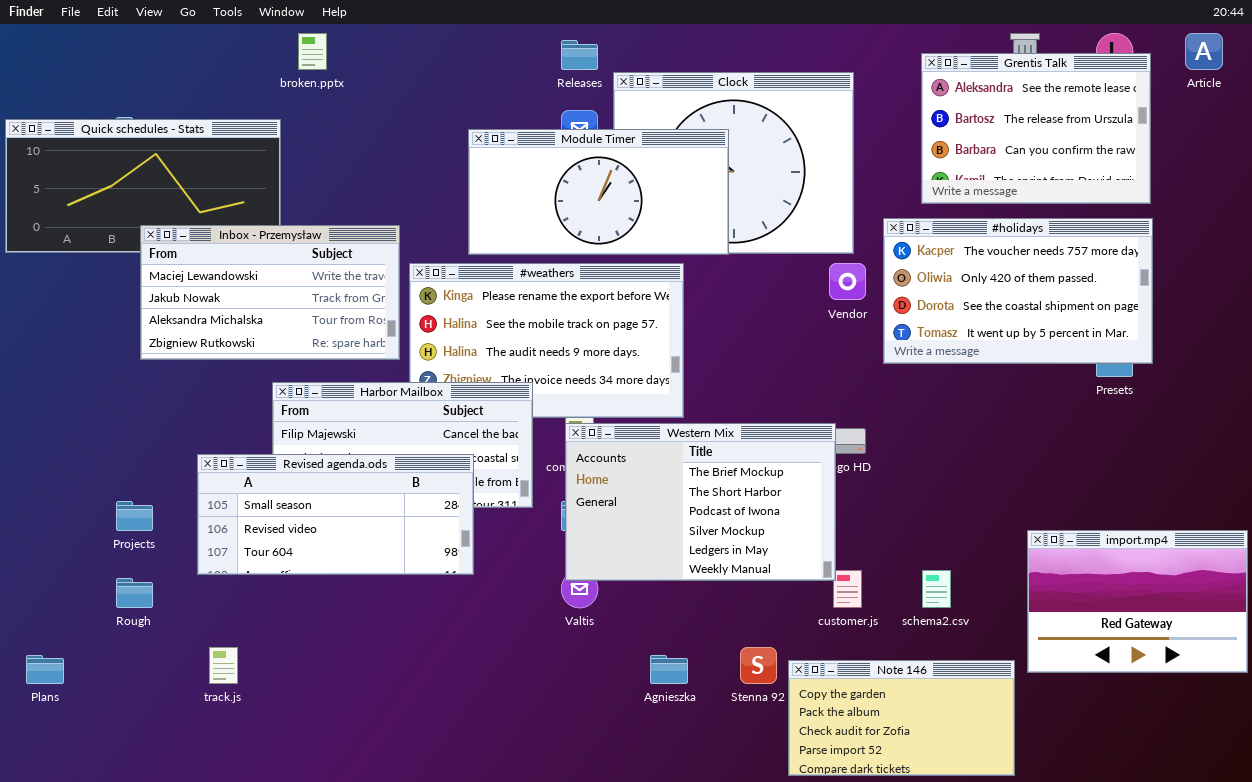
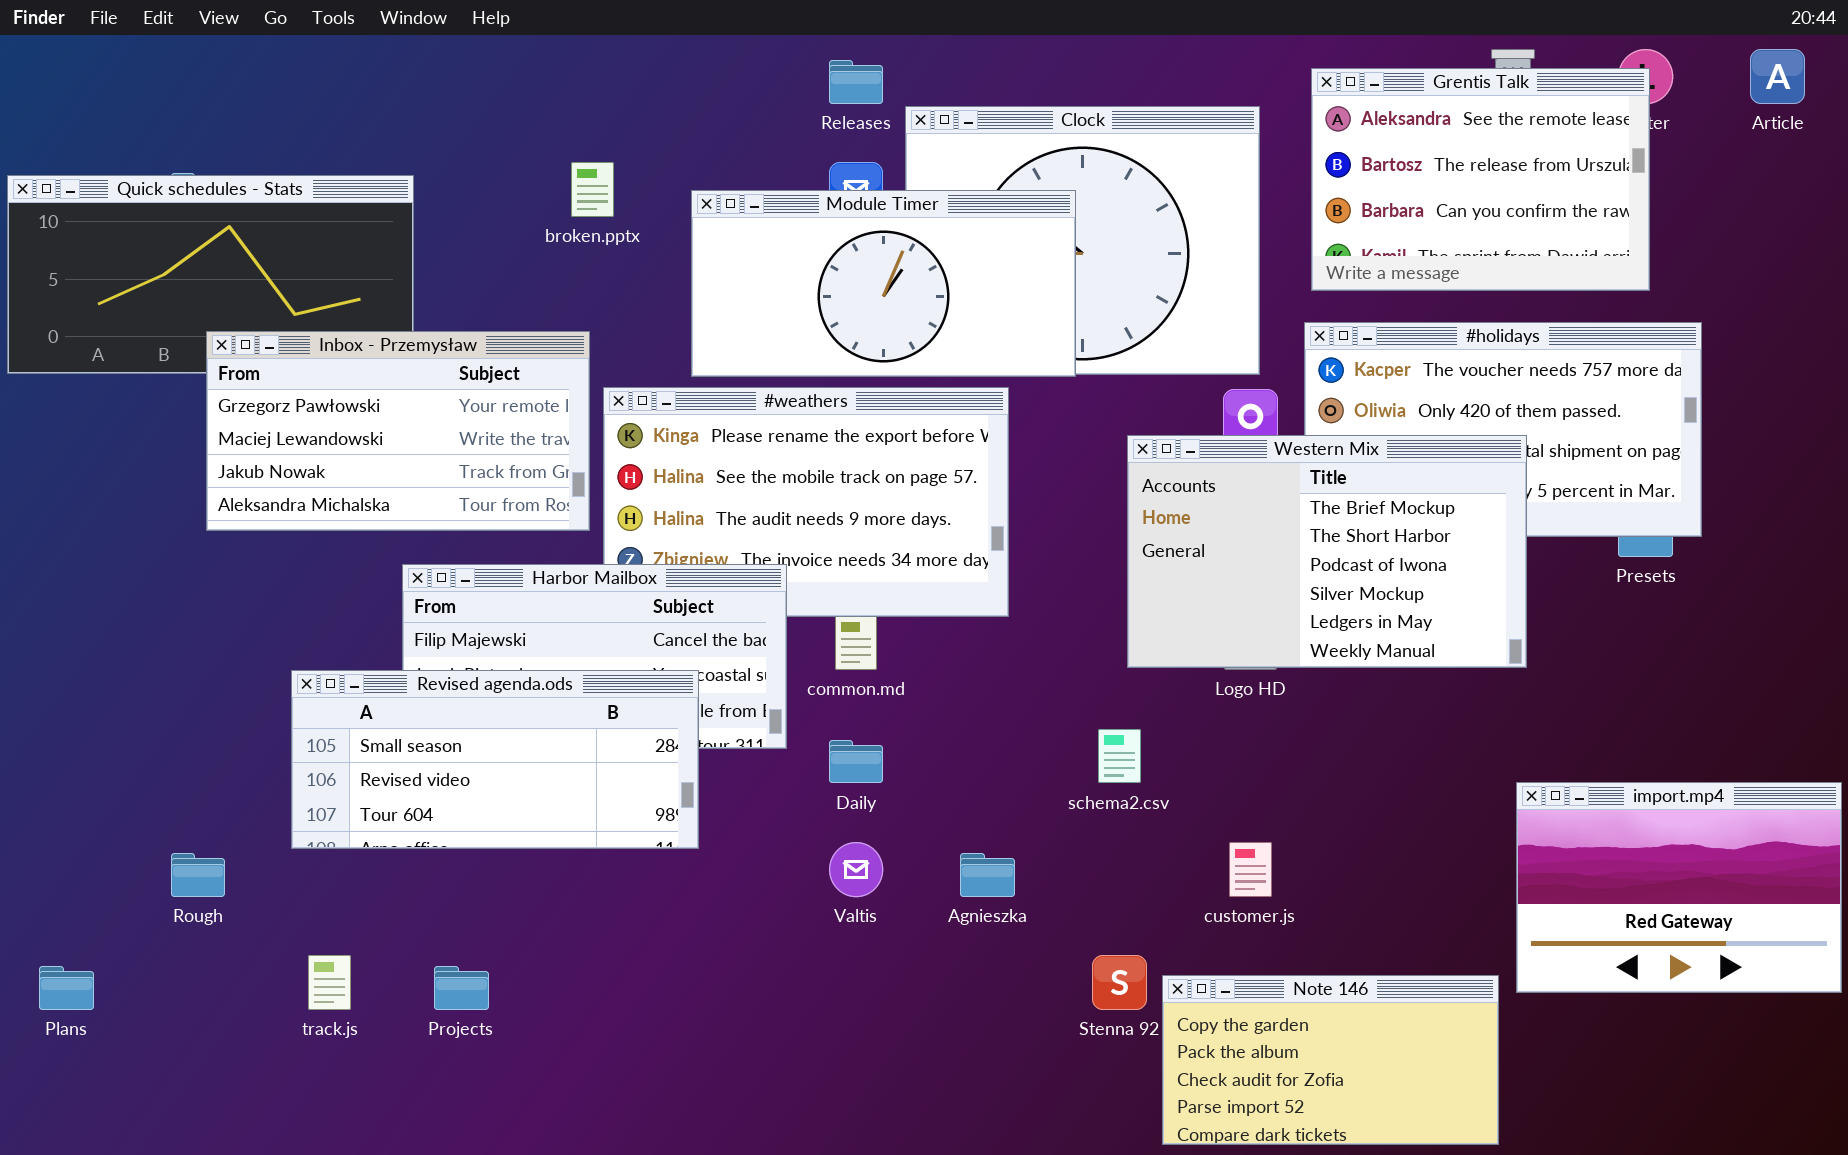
broken.pptx: [298,33,327,70] -> [571,162,614,217], moved
Grentis Talk: [921,53,1151,204] -> [1311,68,1650,291], moved
Inbox - Przemysław: [140,225,400,360] -> [206,331,590,531], scrolled up 1 row
Western Mix: [565,423,836,581] -> [1127,435,1527,668], moved
Projects: [116,501,153,531] -> [434,966,489,1010], moved
schema2.csv: [922,570,951,608] -> [1098,729,1141,783], moved
Agnieszka: [650,655,688,684] -> [960,853,1015,897], moved

